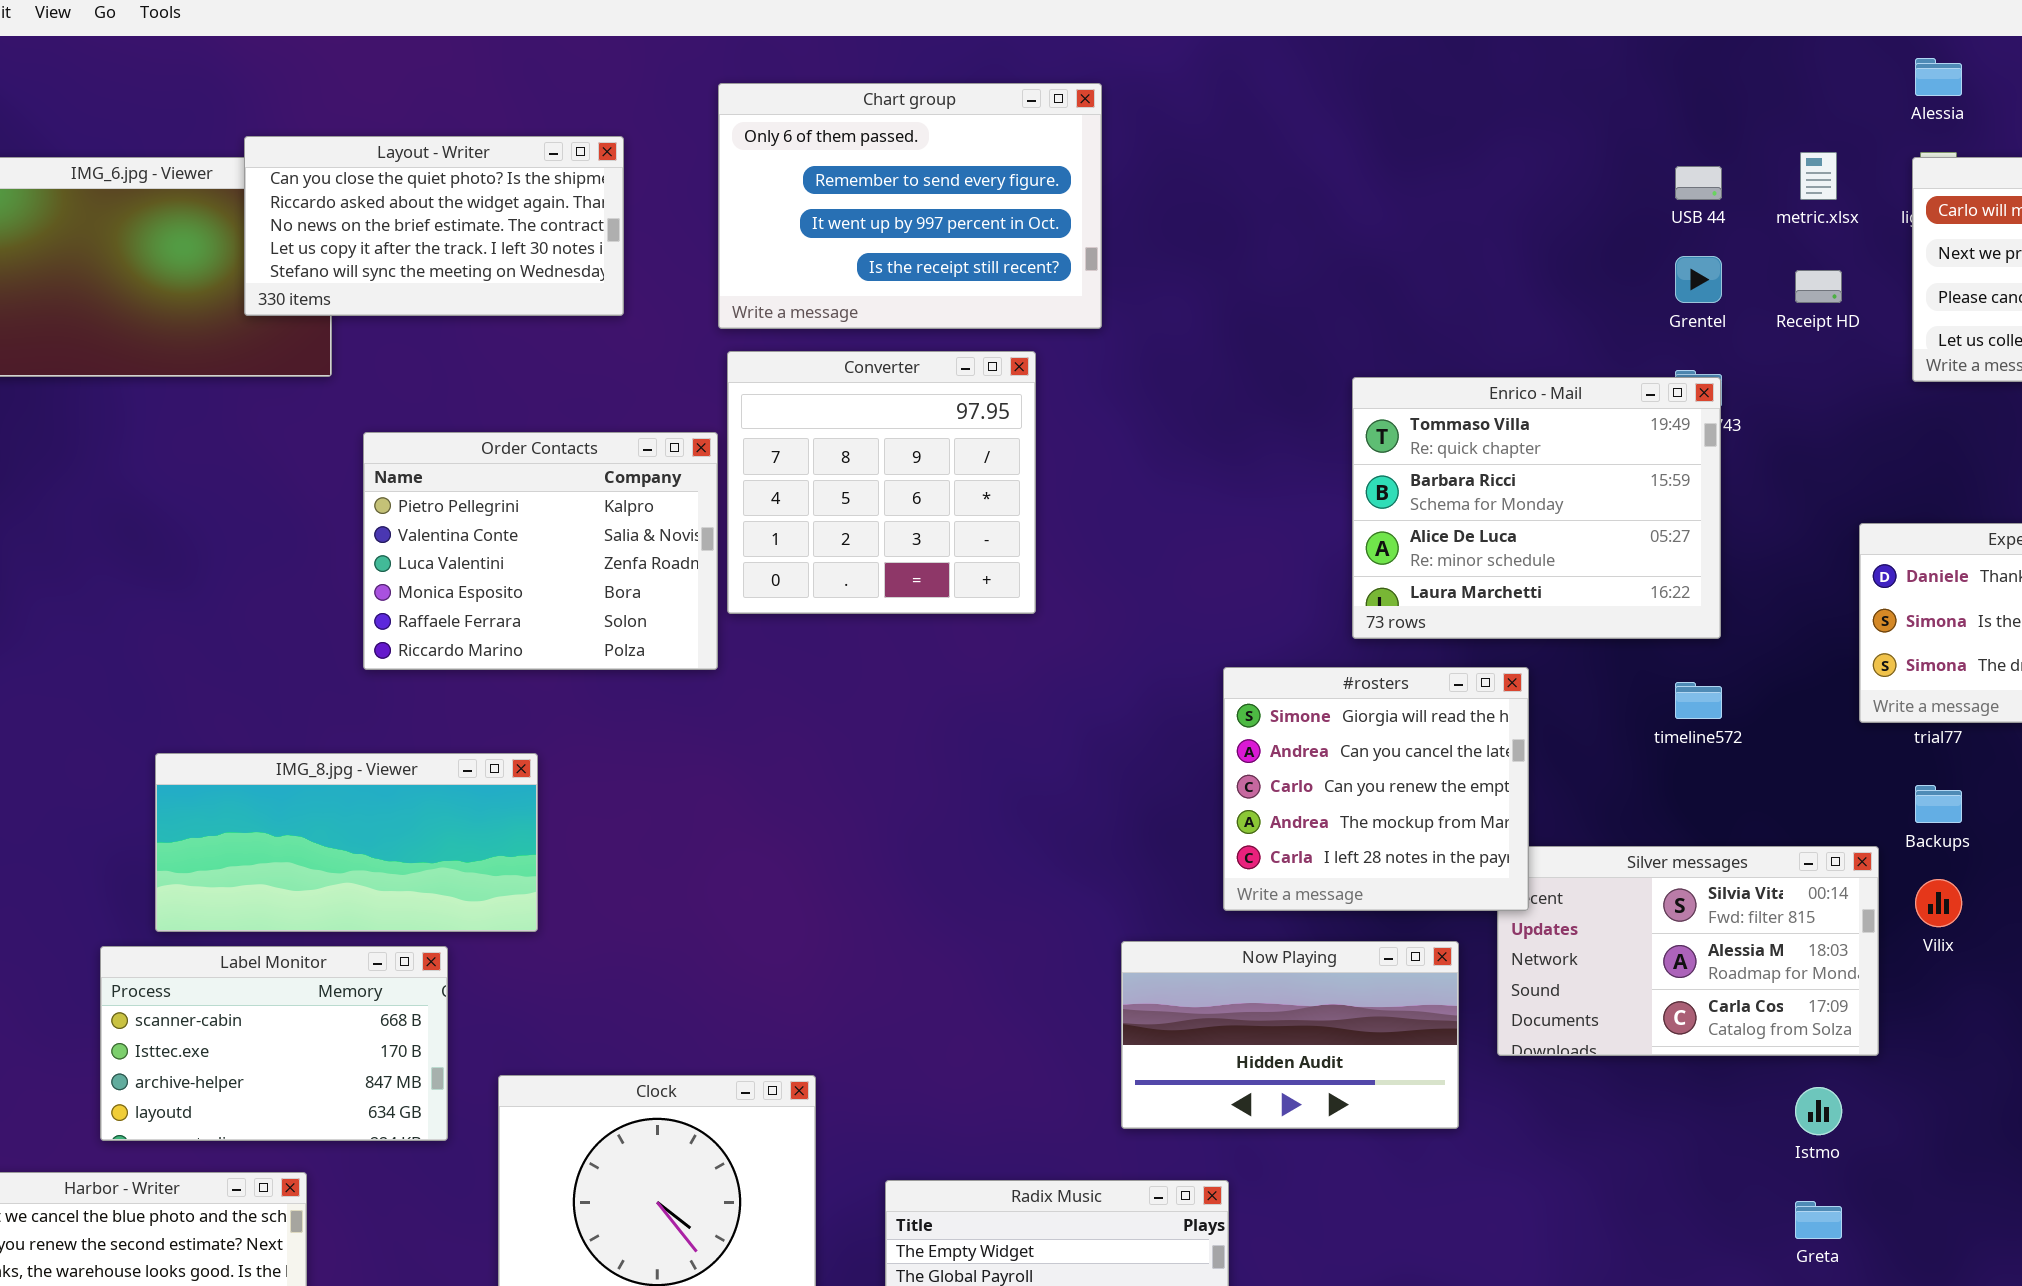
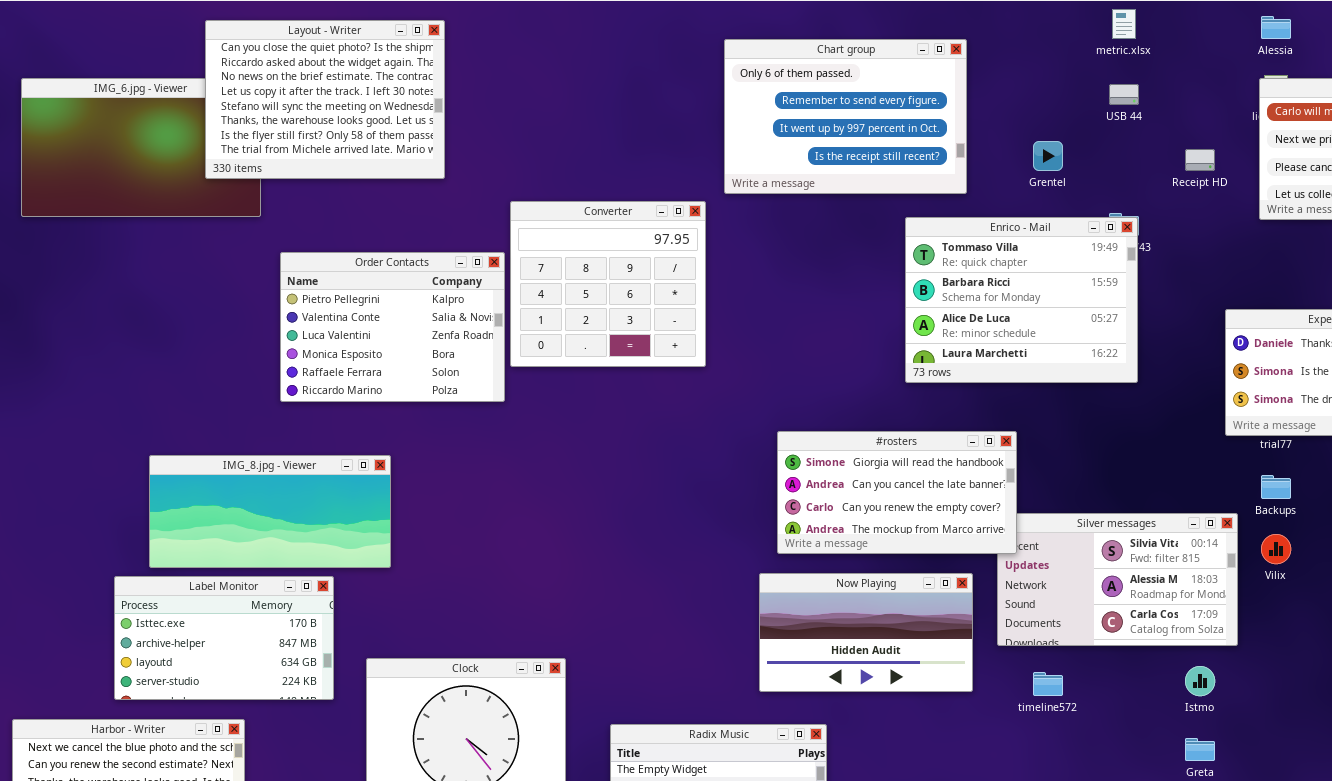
Chart group: [718,83,1102,329] -> [724,39,967,194], moved
Layout - Writer: [244,136,624,316] -> [205,20,445,179], resized
metric.xlsx: [1800,152,1837,200] -> [1112,9,1136,39], moved
Grentel: [1675,256,1722,303] -> [1033,141,1063,171], moved
#rosters: [1223,667,1529,911] -> [777,431,1017,554], resized
timeline572: [1675,682,1722,719] -> [1033,672,1063,696], moved
Label Monitor: [100,946,448,1141] -> [114,576,334,700], scrolled down 1 row

